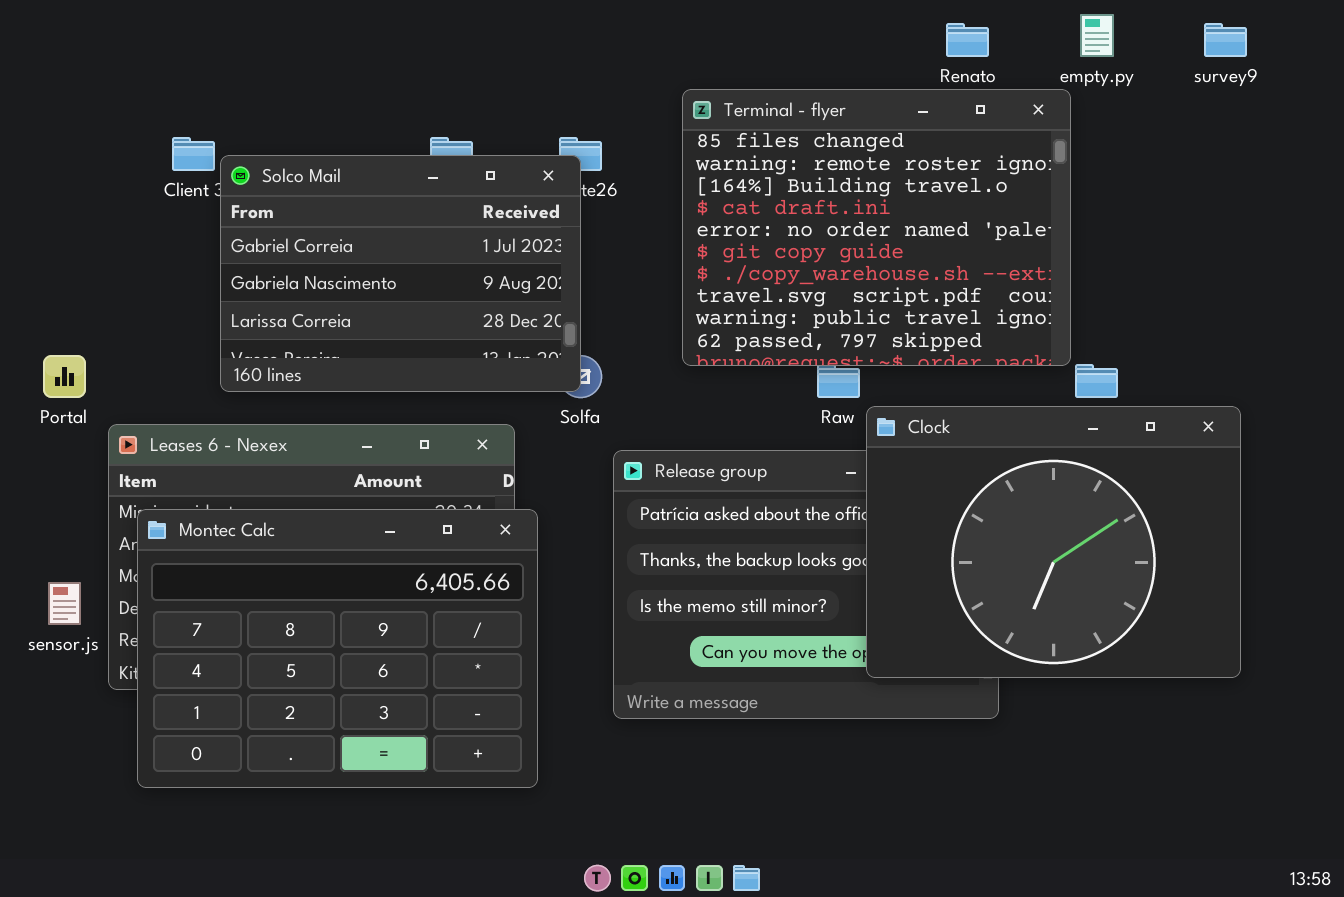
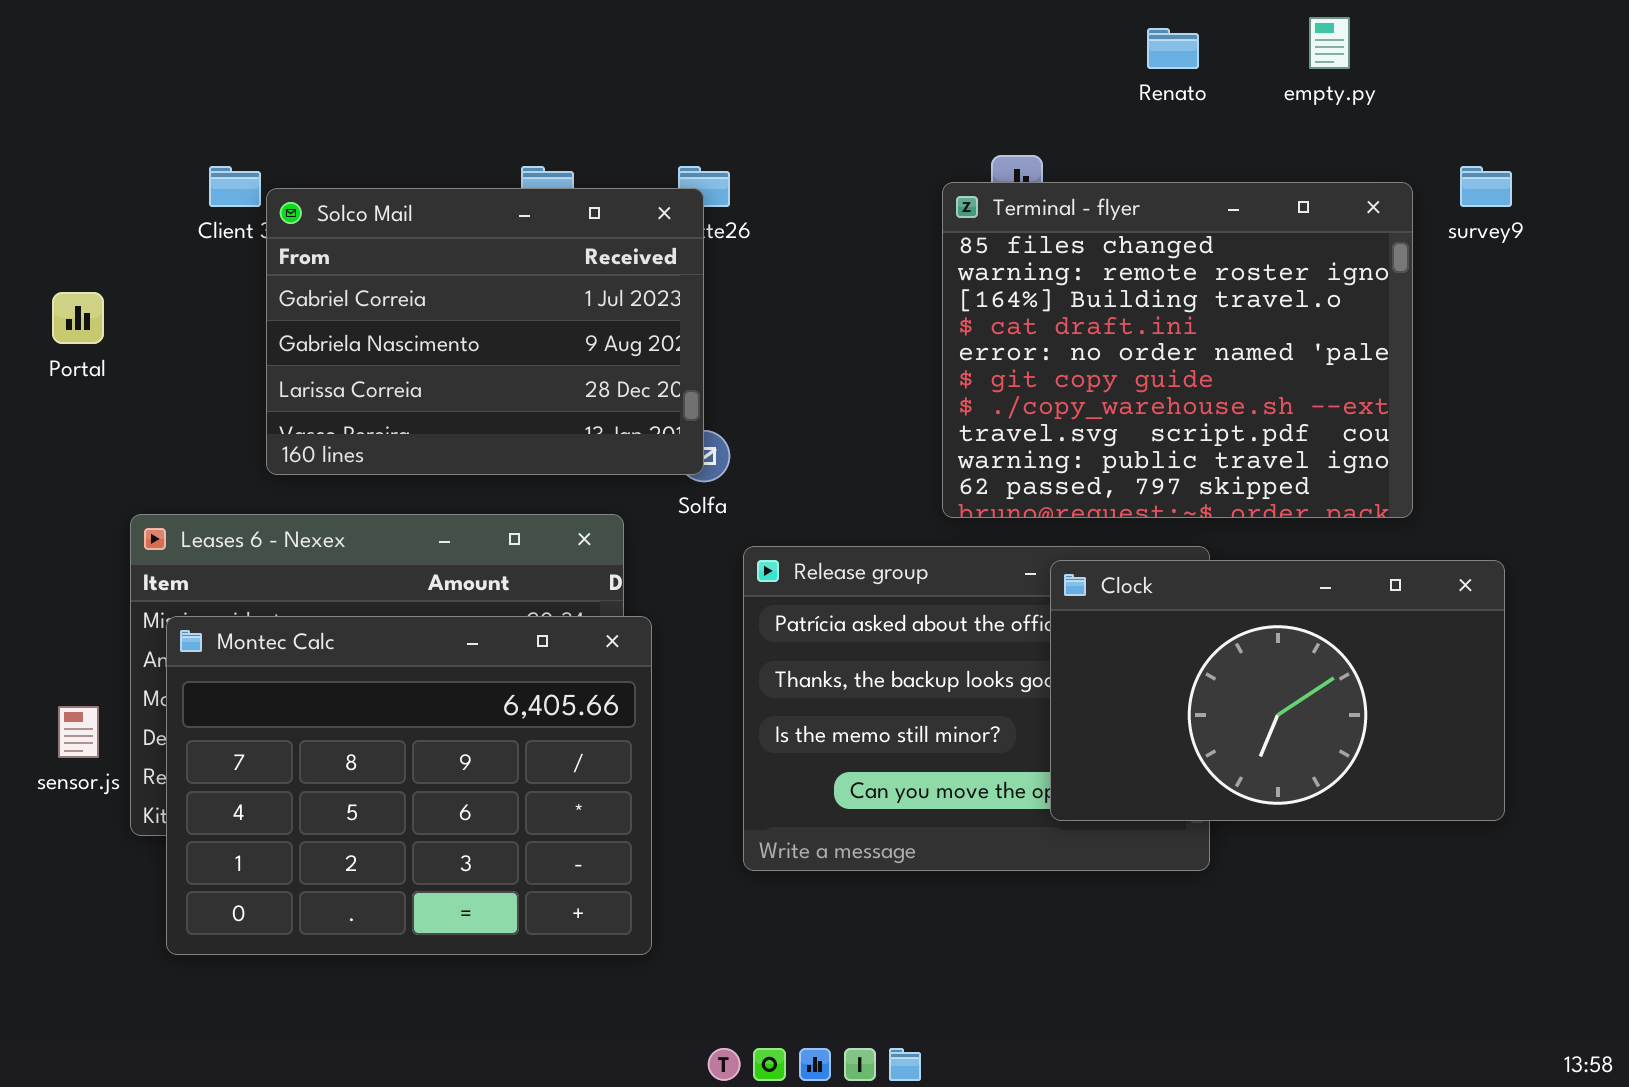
survey9: [1204,23,1247,57] -> [1460,166,1512,207], moved
Terminal - flyer: [682,89,1071,366] -> [942,182,1413,518], moved
Portal: [43,355,86,398] -> [52,292,104,344], moved
Clock: [866,406,1241,678] -> [1050,560,1505,821], resized

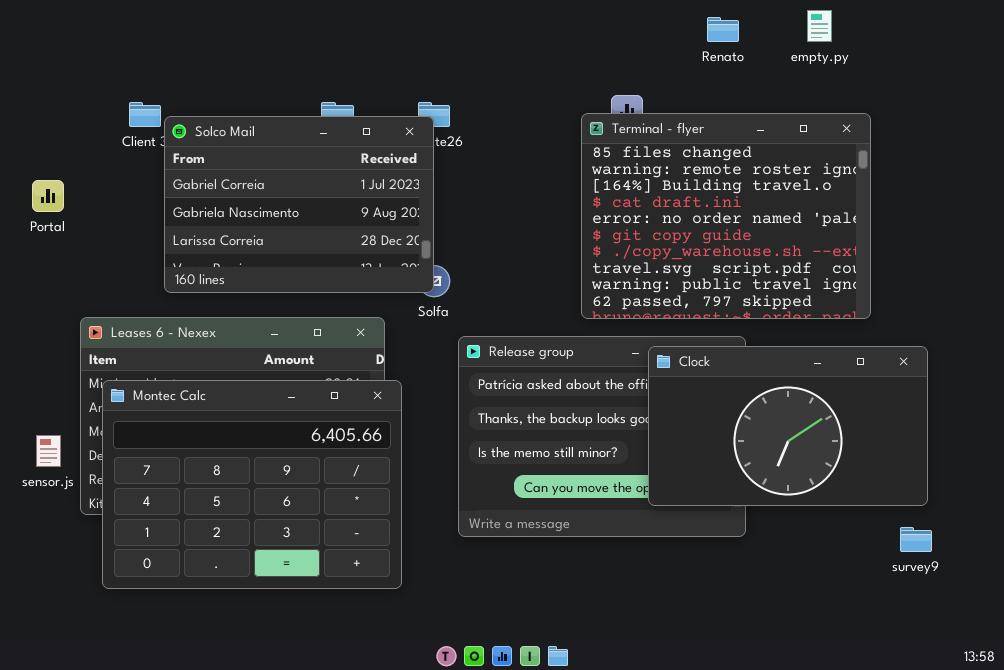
survey9: [1460,166,1512,207] -> [900,527,932,552], moved

